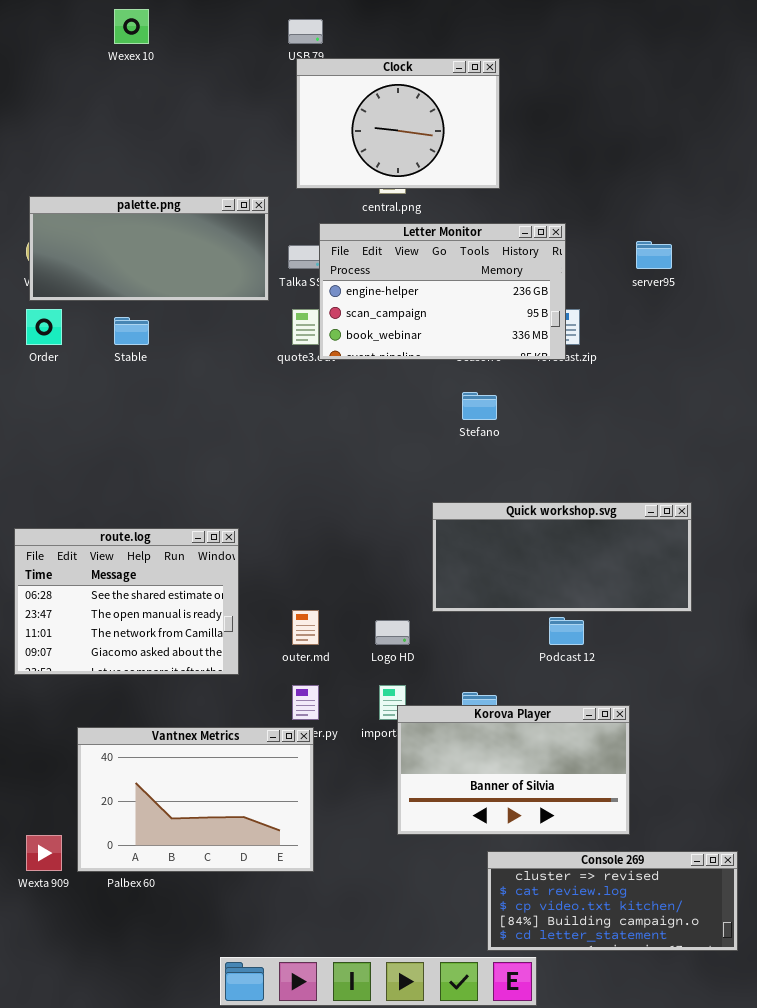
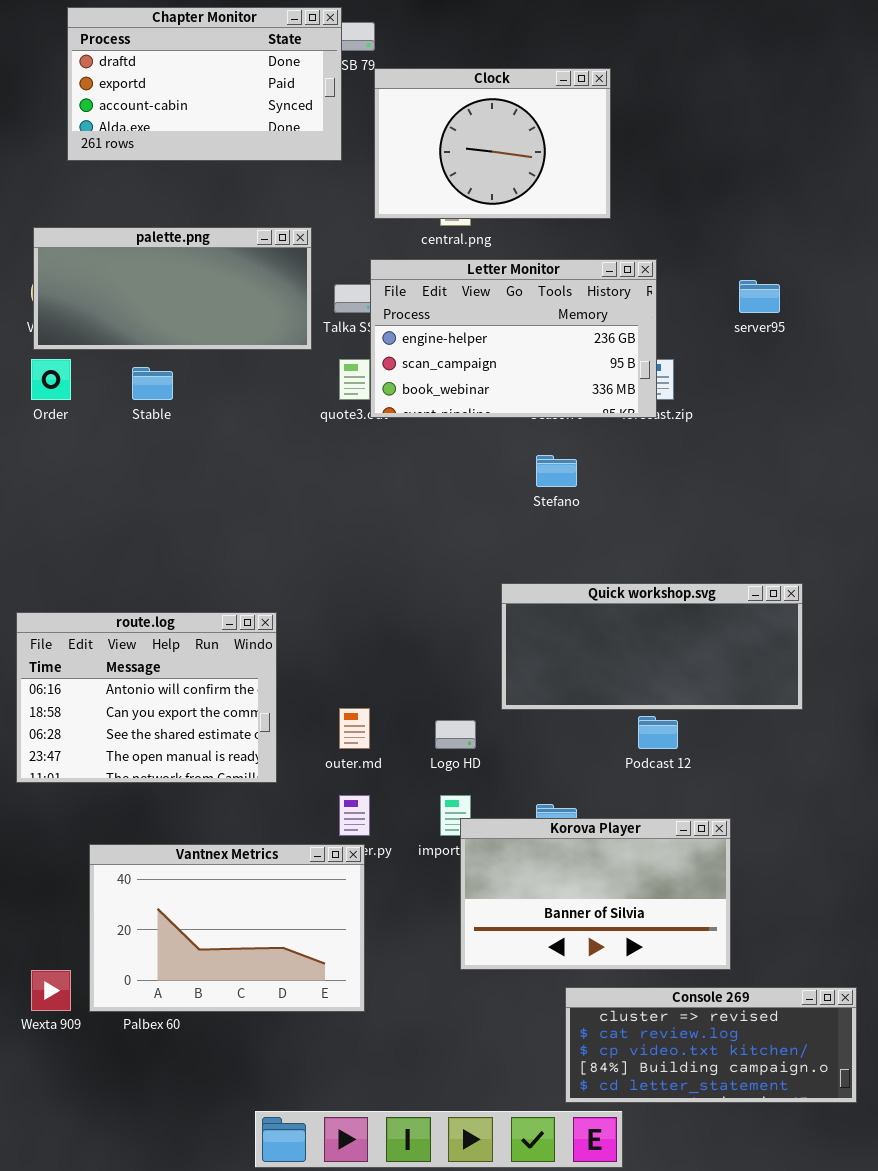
Chapter Monitor: none -> [67,7,342,161], opened
Clock: [296,58,500,189] -> [374,68,611,219], moved
route.log: [14,528,239,675] -> [16,612,277,783], scrolled up 2 rows

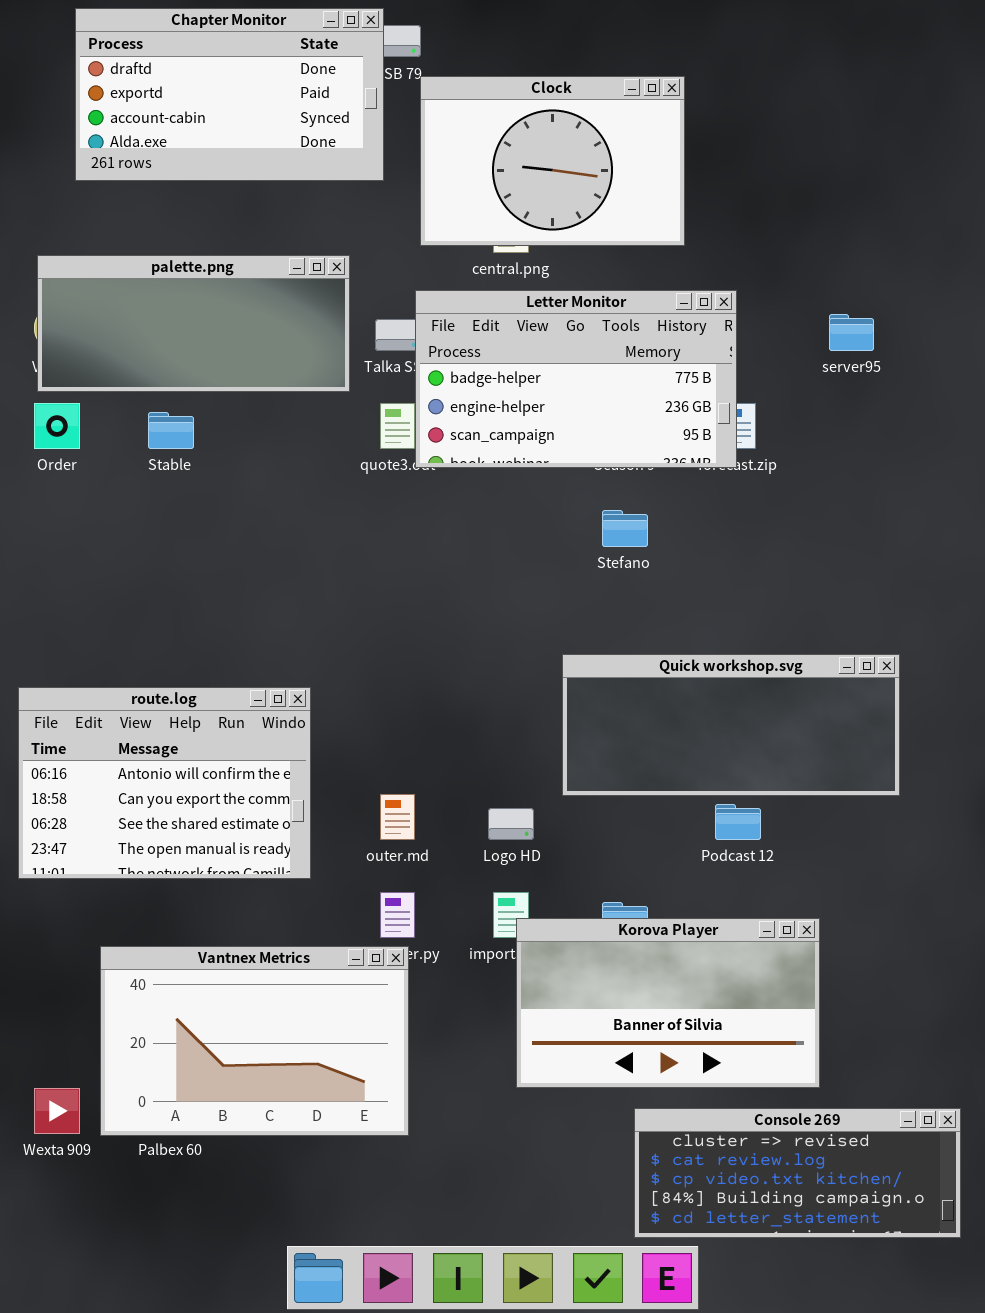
Letter Monitor: [370,259,657,418] -> [415,290,737,468], scrolled up 1 row

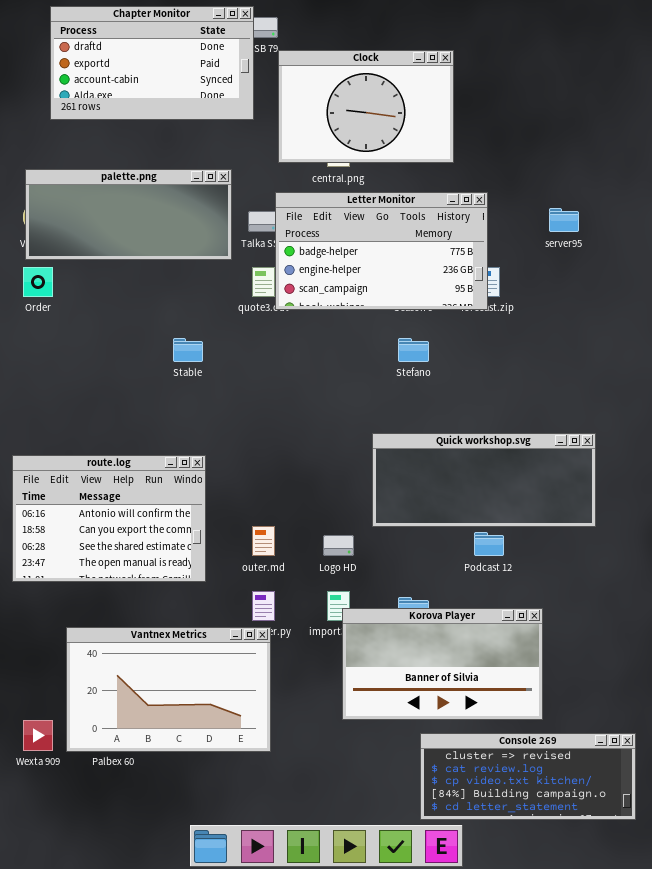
Stable: [148,412,194,449] -> [173,338,203,362], moved

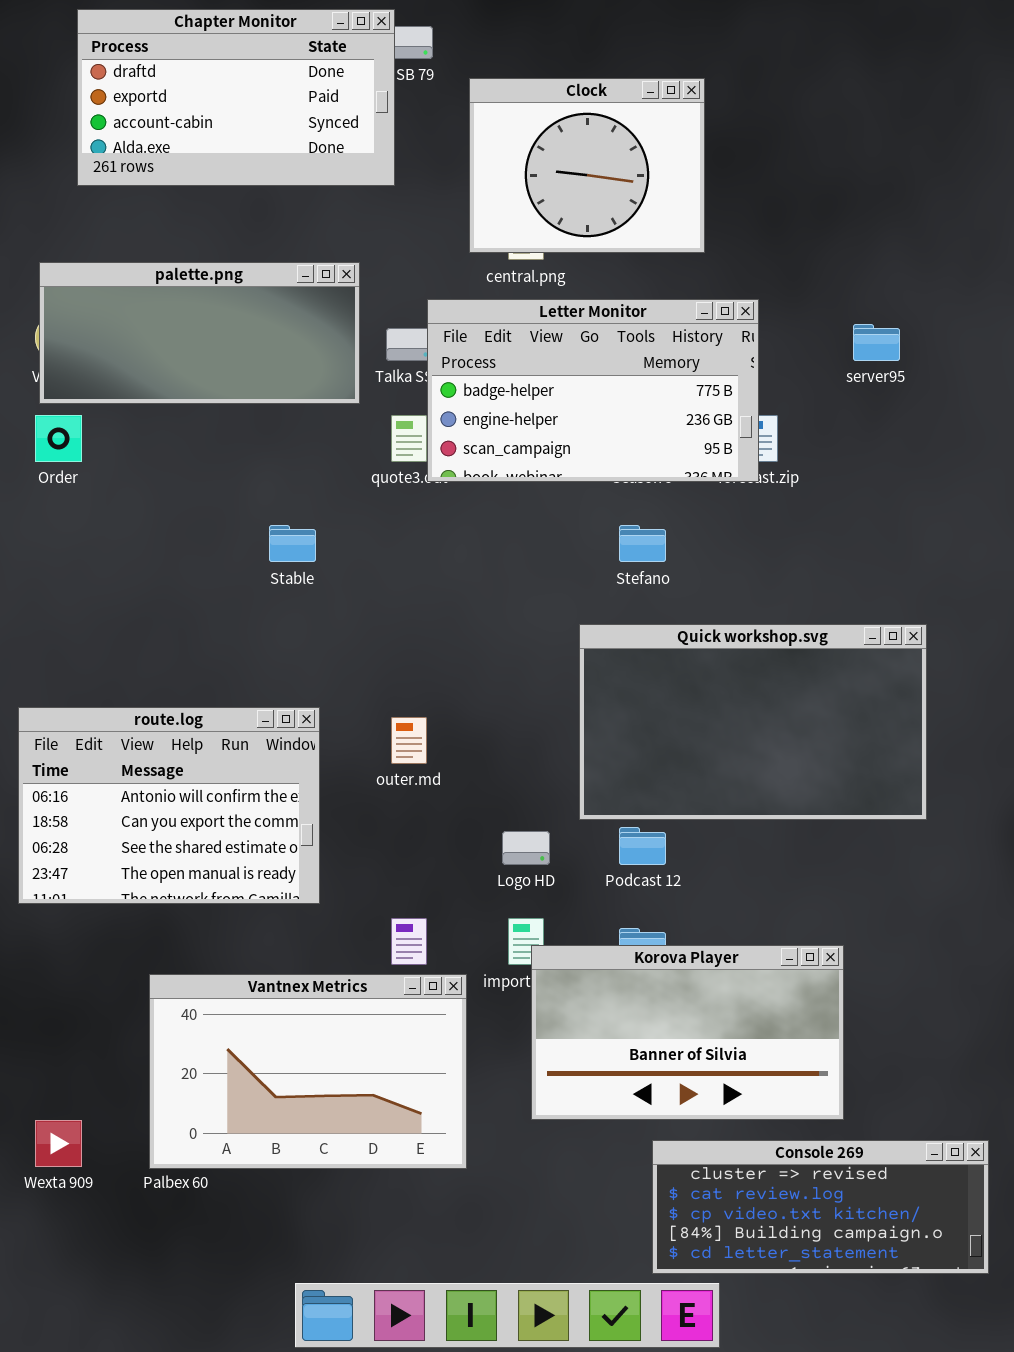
Clock: [278,50,454,163] -> [469,78,705,253], resized
Quick workshop.svg: [372,433,596,527] -> [579,624,927,820], resized
outer.md: [252,526,275,556] -> [391,717,427,764], moved
Podcast 12: [474,532,504,556] -> [619,827,666,865], moved
Vantnex Metrics: [66,627,271,752] -> [149,974,467,1169], moved

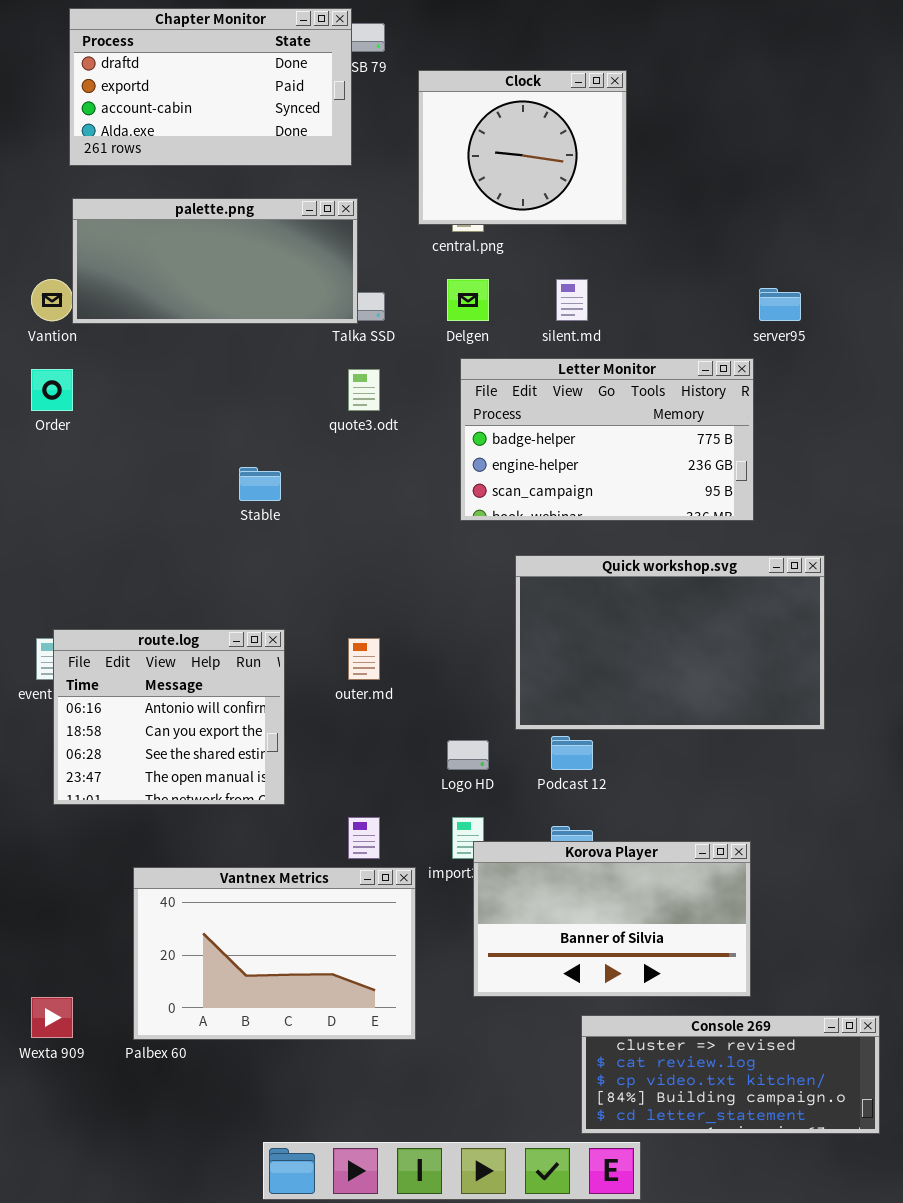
palette.png: [39,262,360,404] -> [72,198,358,324], moved
Letter Monitor: [427,299,759,482] -> [460,358,754,521], moved
route.log: [18,707,320,904] -> [53,629,285,805], resized

